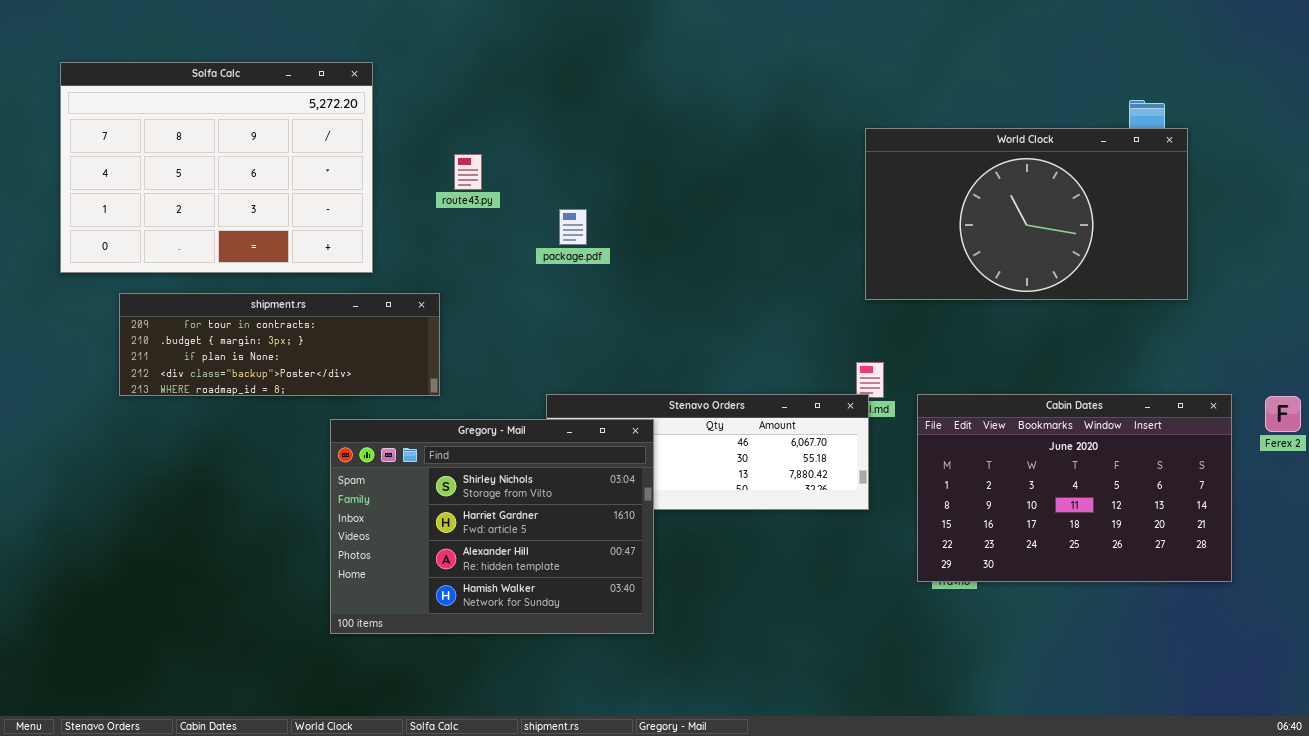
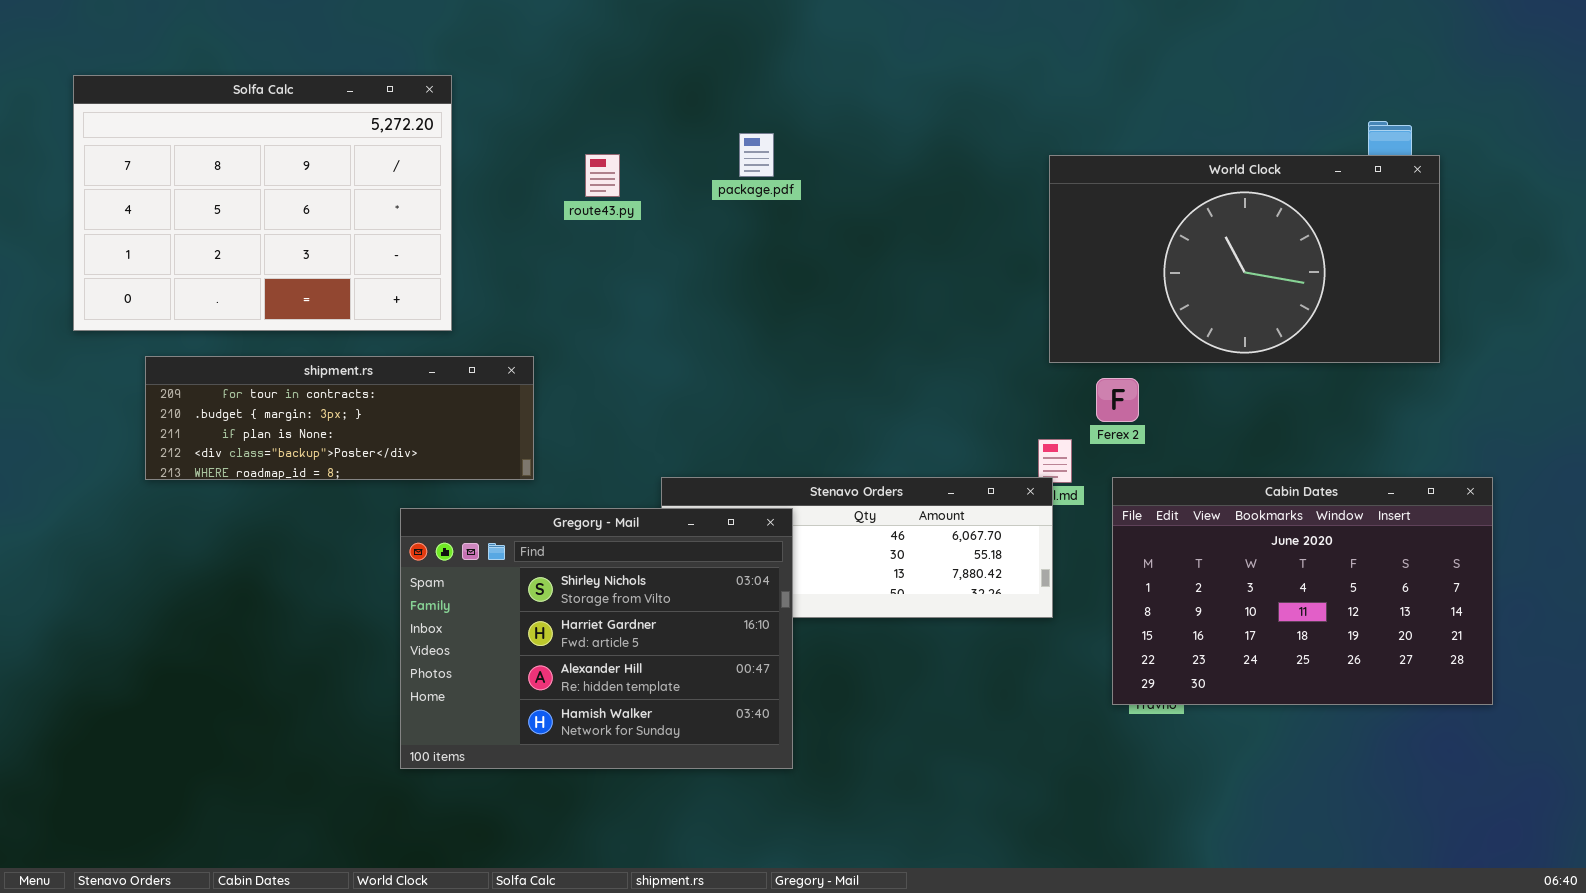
route43.py: [454,154,482,190] -> [585,154,620,197], moved
package.pdf: [559,209,587,245] -> [739,133,774,177], moved
Ferex 2: [1265,396,1301,432] -> [1096,378,1139,422], moved

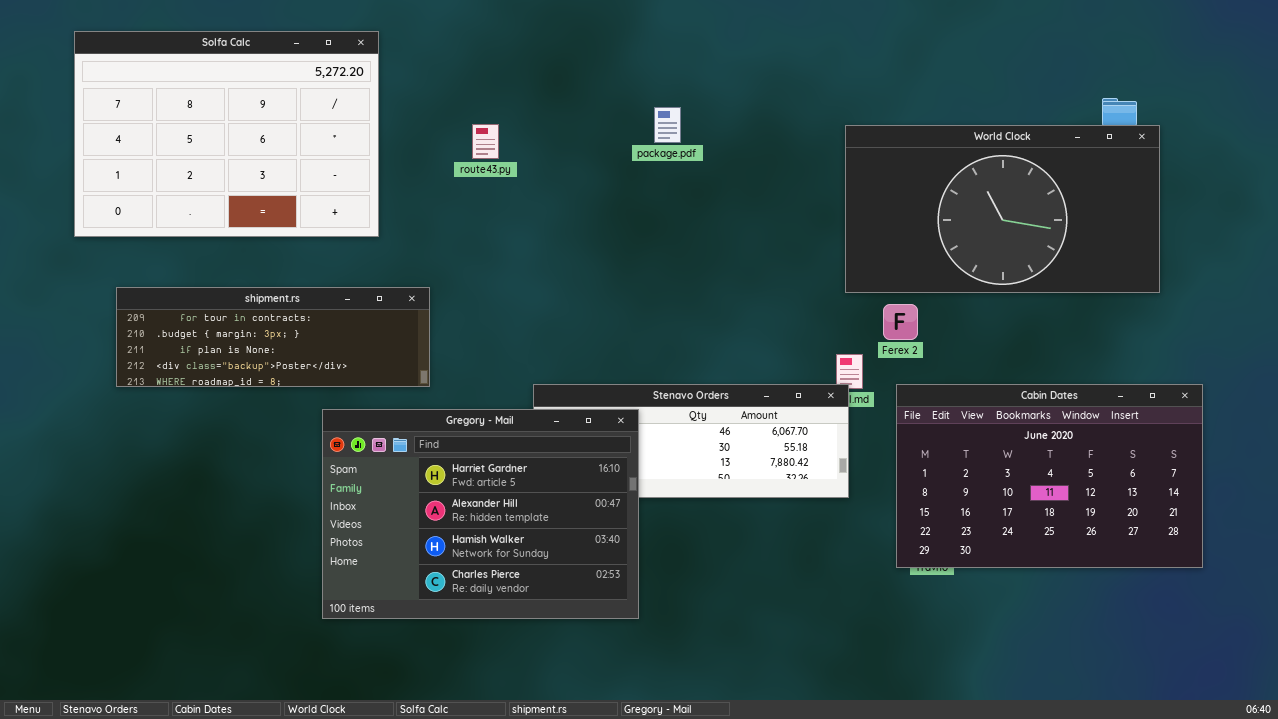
Solfa Calc: [73,75,452,331] -> [74,31,379,237], moved
package.pdf: [739,133,774,177] -> [654,107,681,143], moved
Gregory - Mail: [400,508,793,769] -> [322,409,639,619], scrolled down 1 row

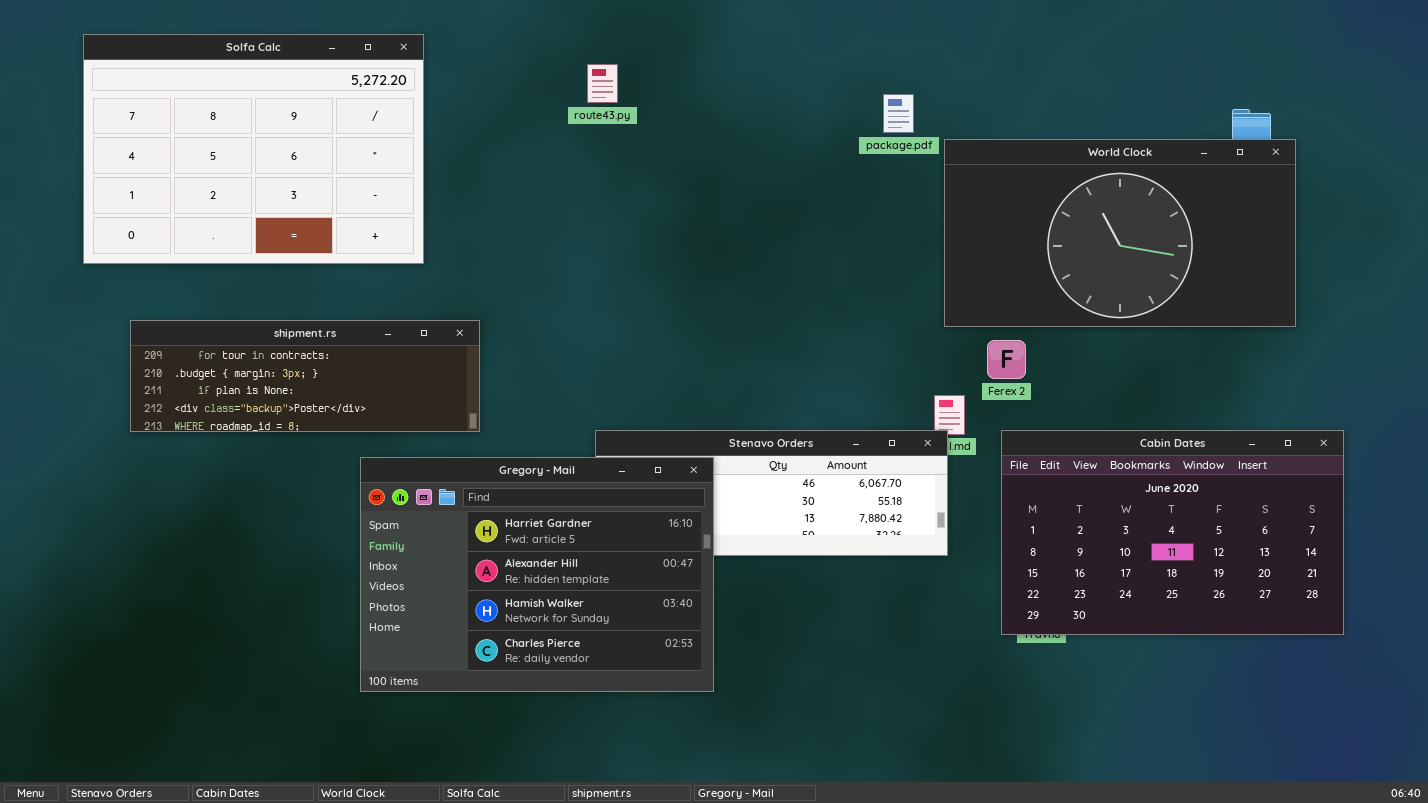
package.pdf: [654,107,681,143] -> [883,94,914,133], moved
route43.py: [472,124,499,159] -> [587,64,618,103], moved

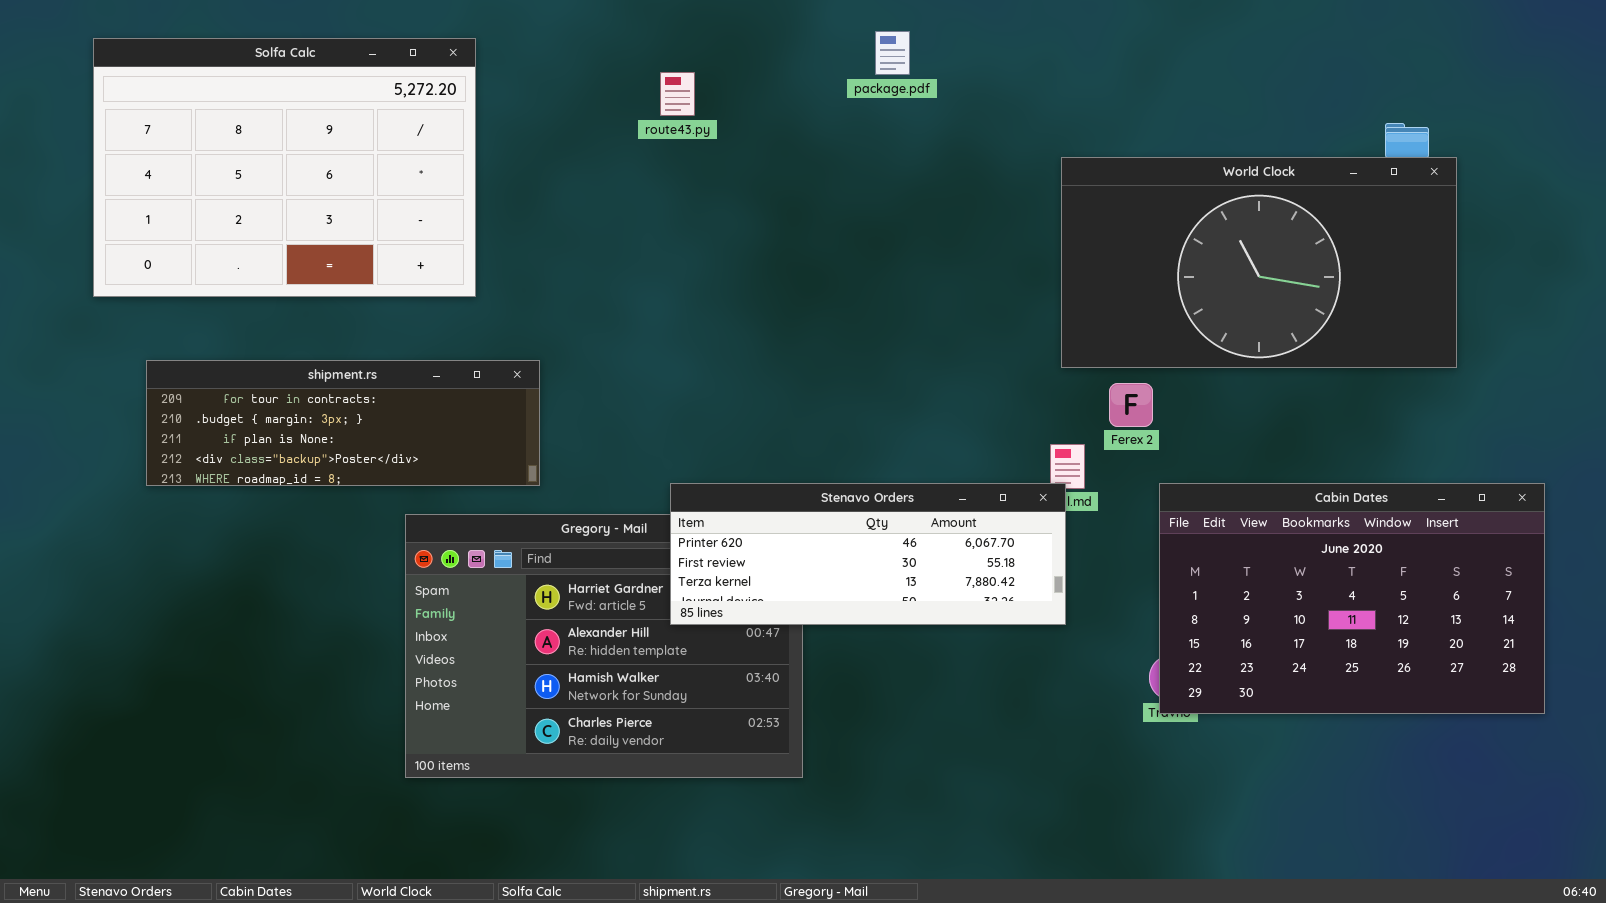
package.pdf: [883,94,914,133] -> [875,31,910,75], moved
Stenavo Orders: [595,430,948,556] -> [670,483,1066,625], raised
Cabin Dates: [1001,430,1344,635] -> [1159,483,1545,714], moved

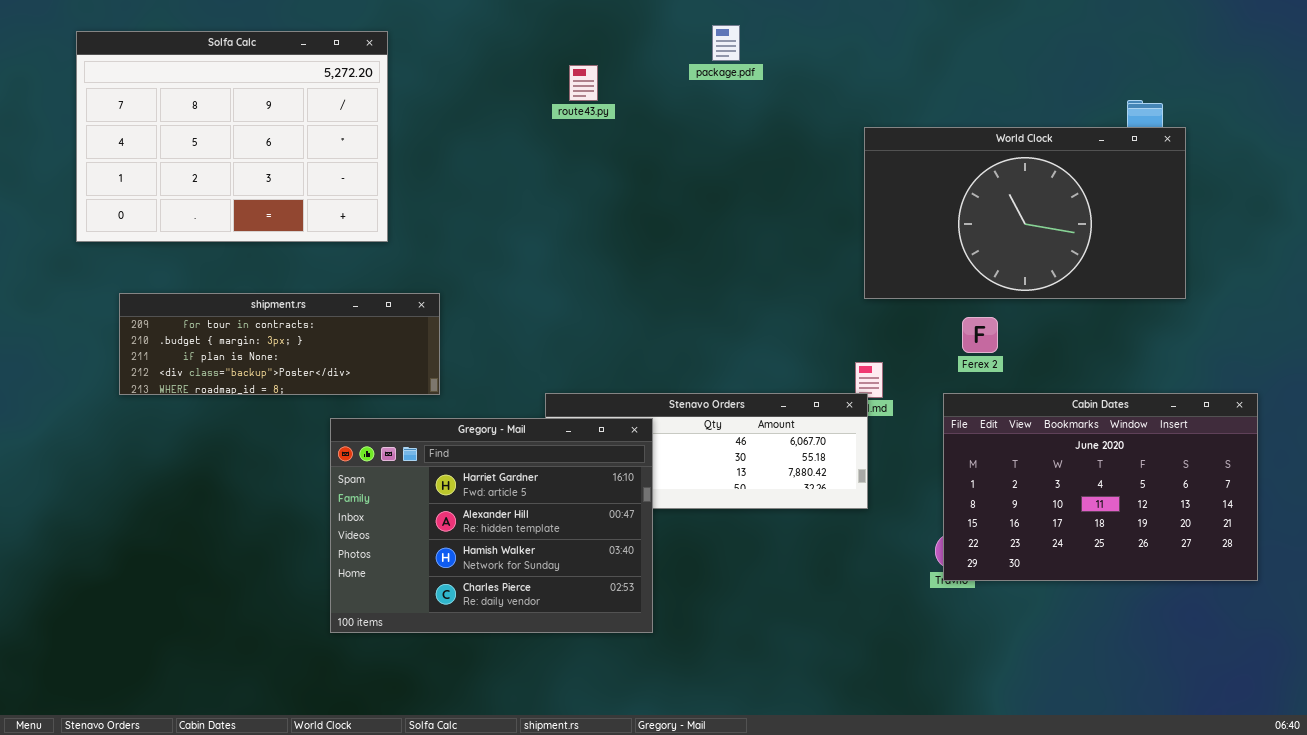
route43.py: [660,72,695,116] -> [569,65,598,101], moved
Ferex 2: [1109,383,1153,427] -> [962,317,998,353], moved
Gregory - Mail: [405,514,803,778] -> [330,418,653,633], raised

